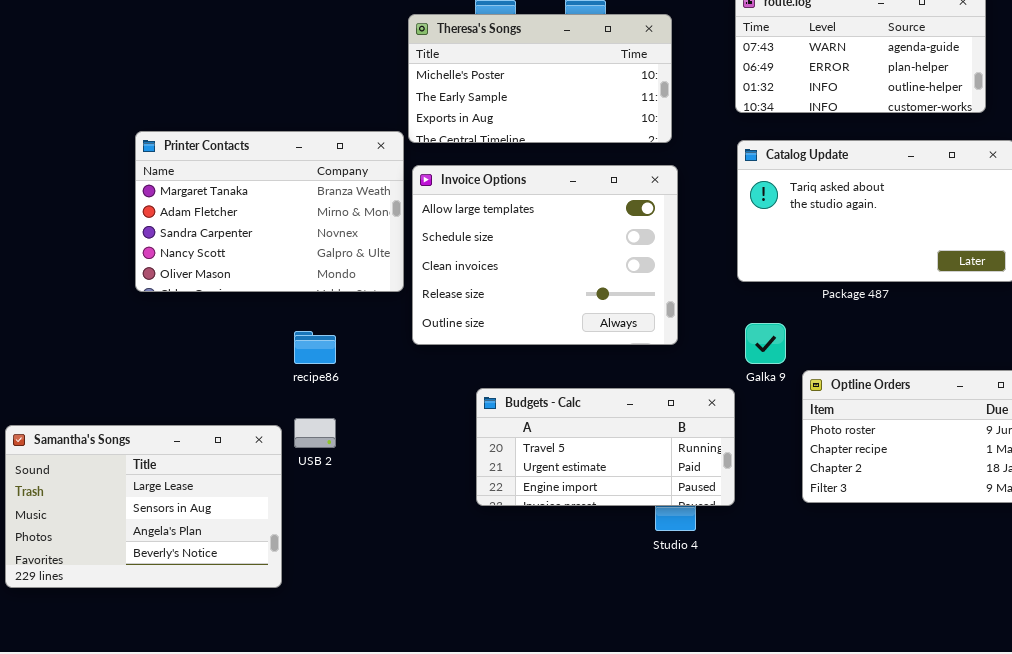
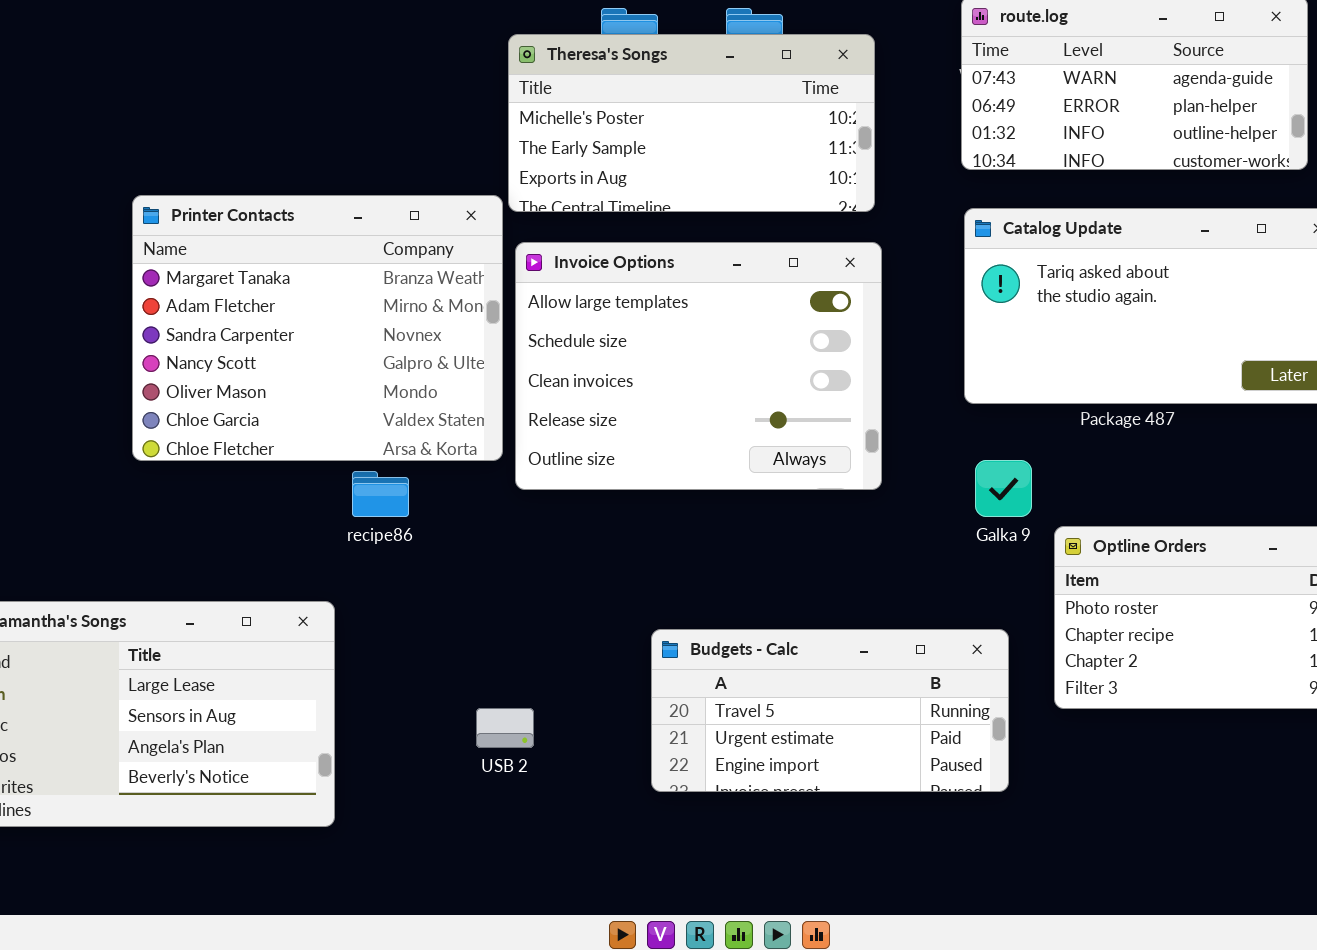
Printer Contacts: [135,131,404,292] -> [132,195,503,461], resized
Budgets - Calc: [476,388,735,506] -> [651,629,1009,792], moved
USB 2: [294,418,336,448] -> [476,708,534,748], moved

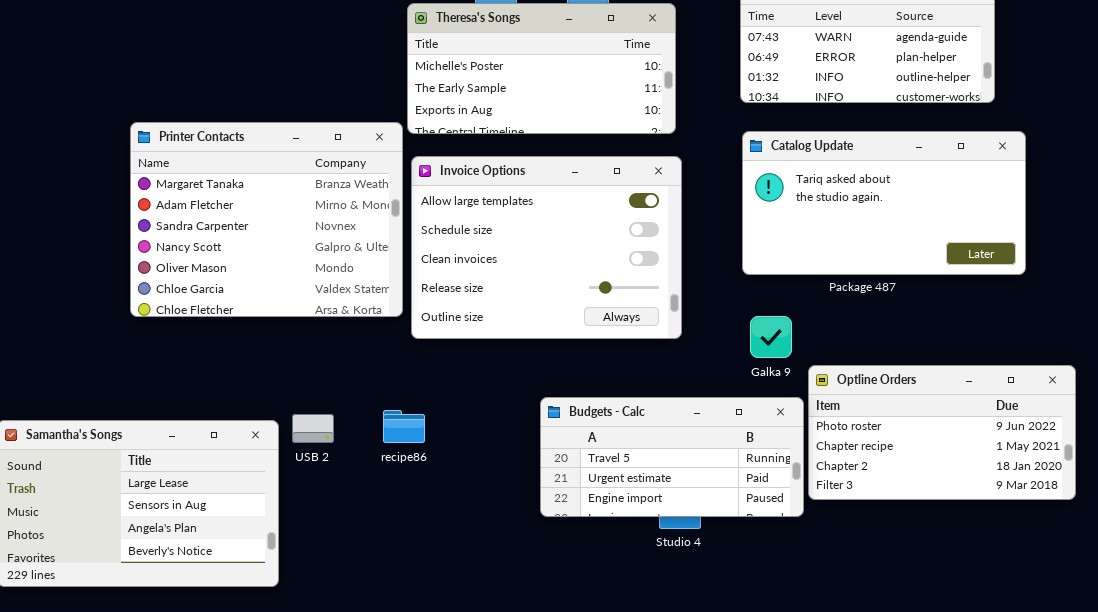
recipe86: [352,471,409,517] -> [383,410,425,443], moved
Budgets - Calc: [651,629,1009,792] -> [540,397,804,517], moved
USB 2: [476,708,534,748] -> [292,414,334,443], moved

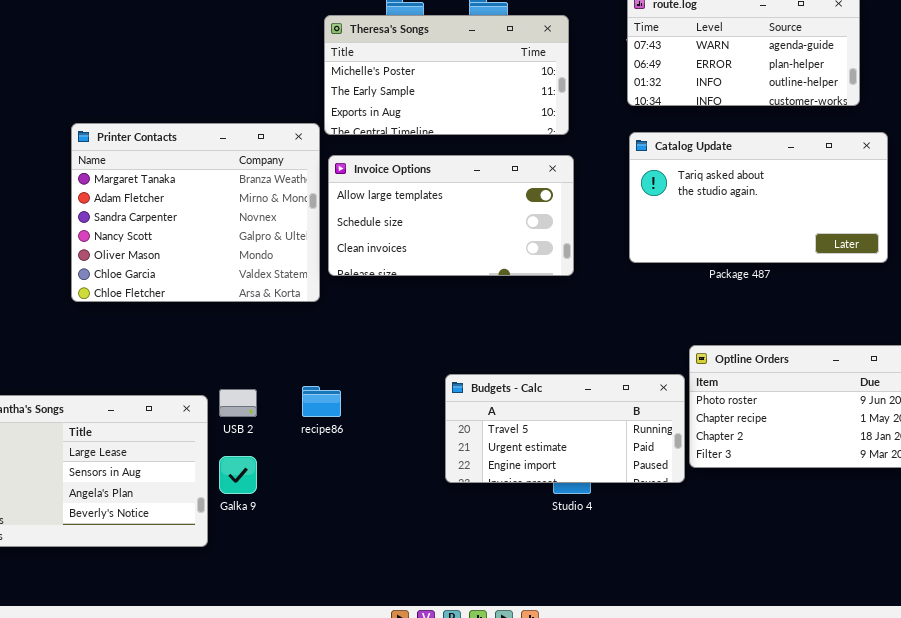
Invoice Options: [411,156,682,339] -> [328,155,574,276], resized
Galka 9: [750,316,792,358] -> [219,456,257,494], moved

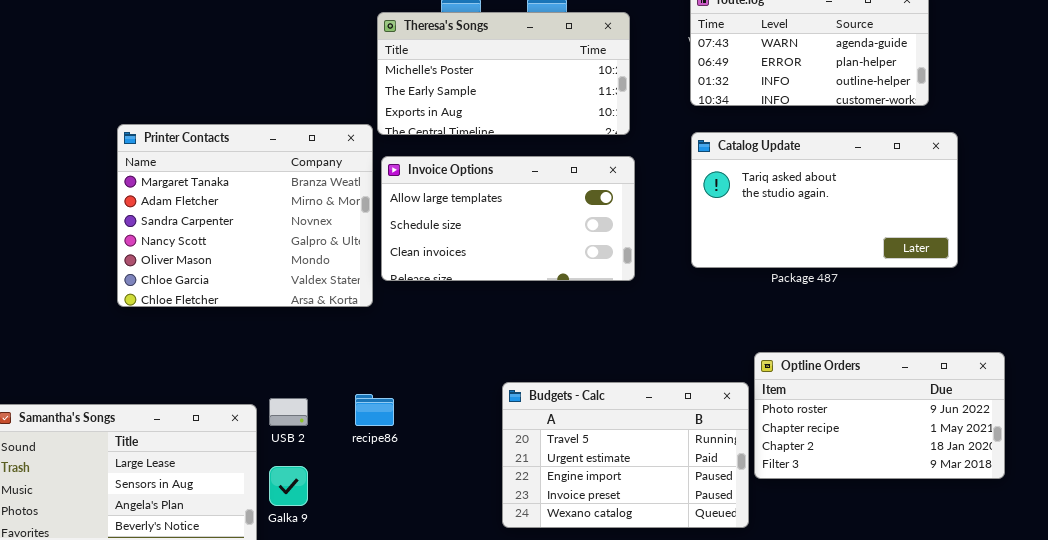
Budgets - Calc: [445,374,685,483] -> [502,382,749,528], resized

